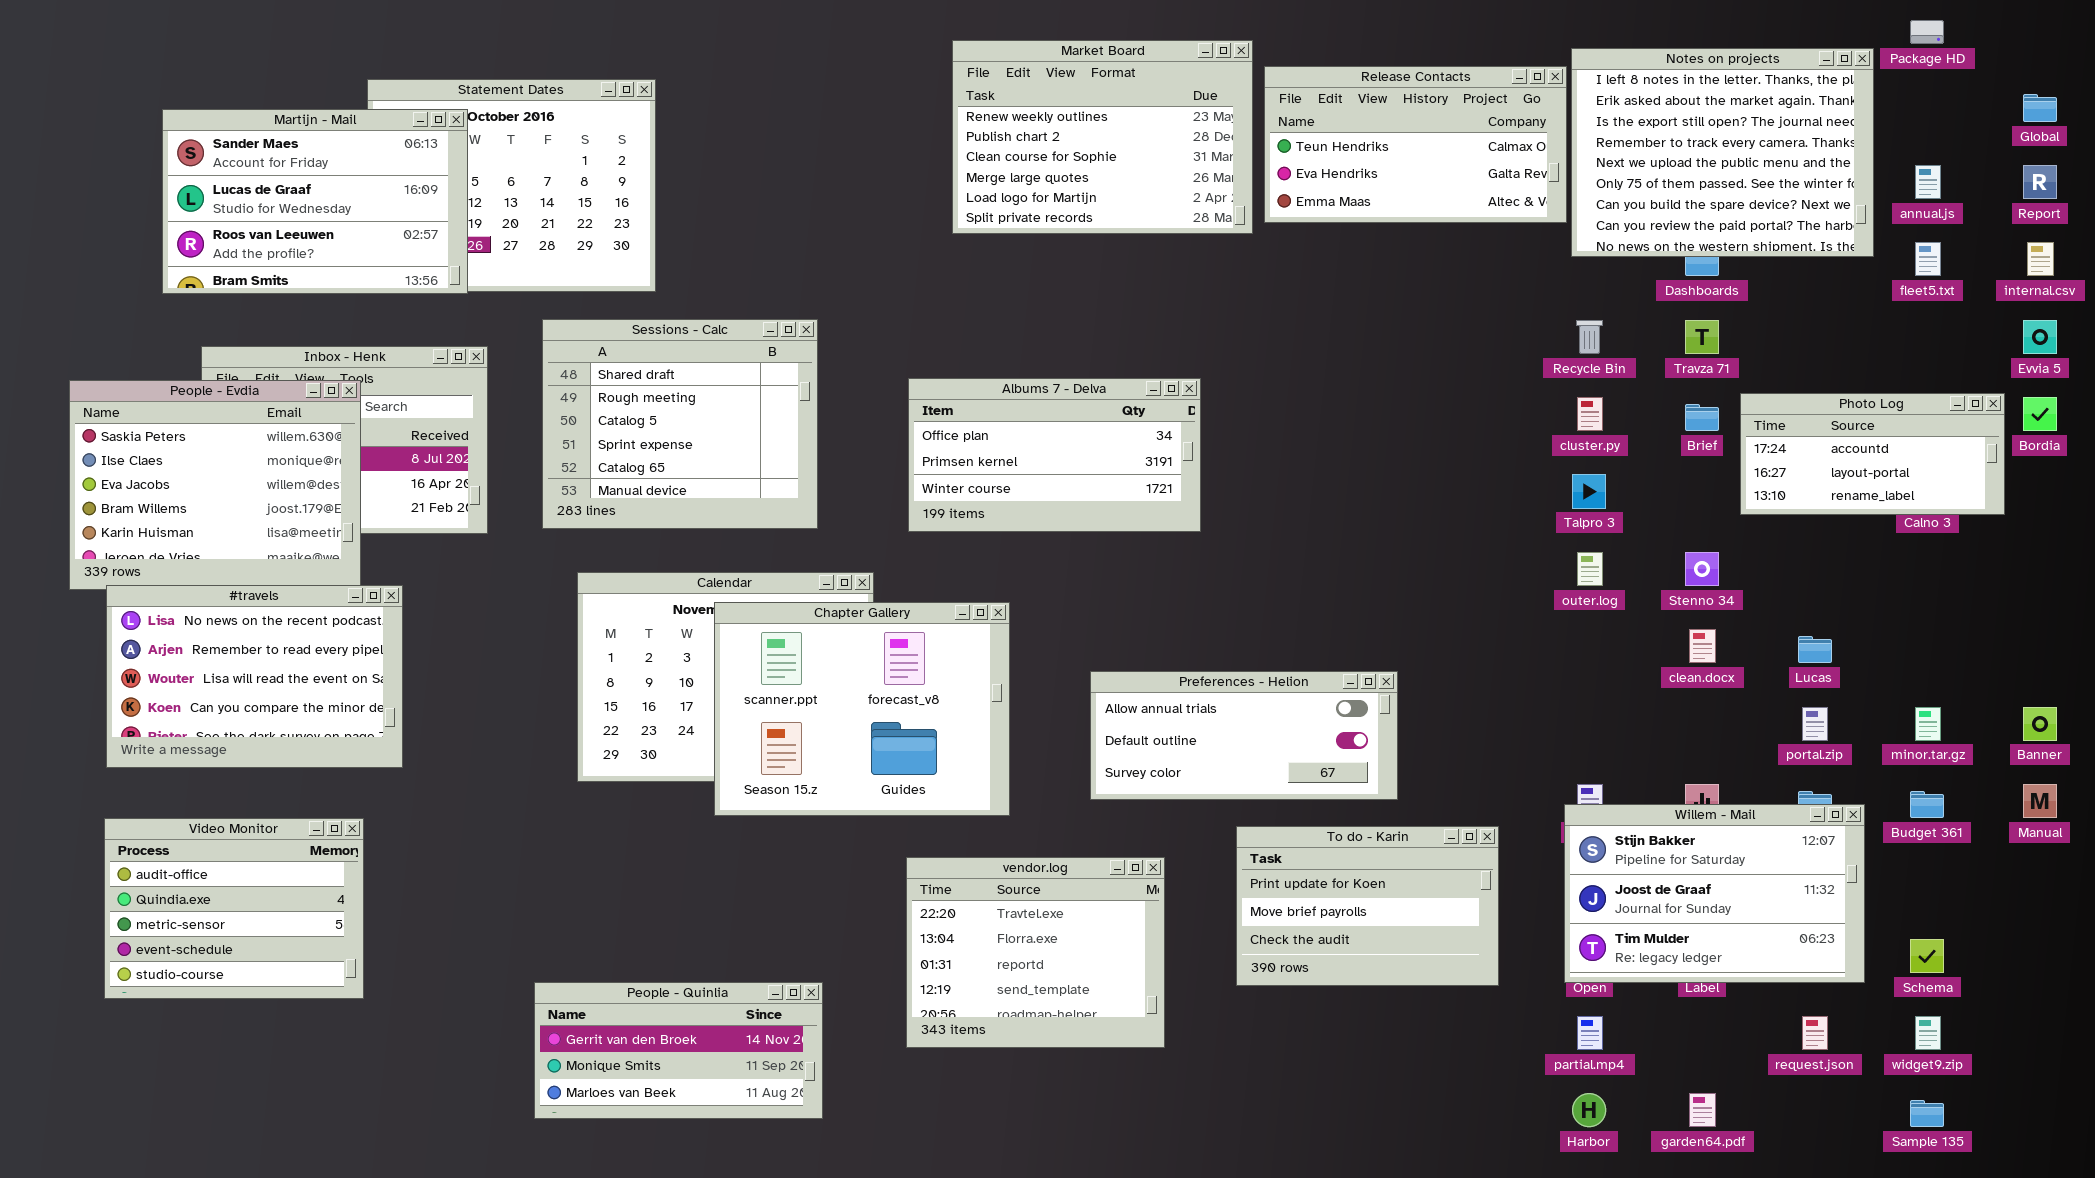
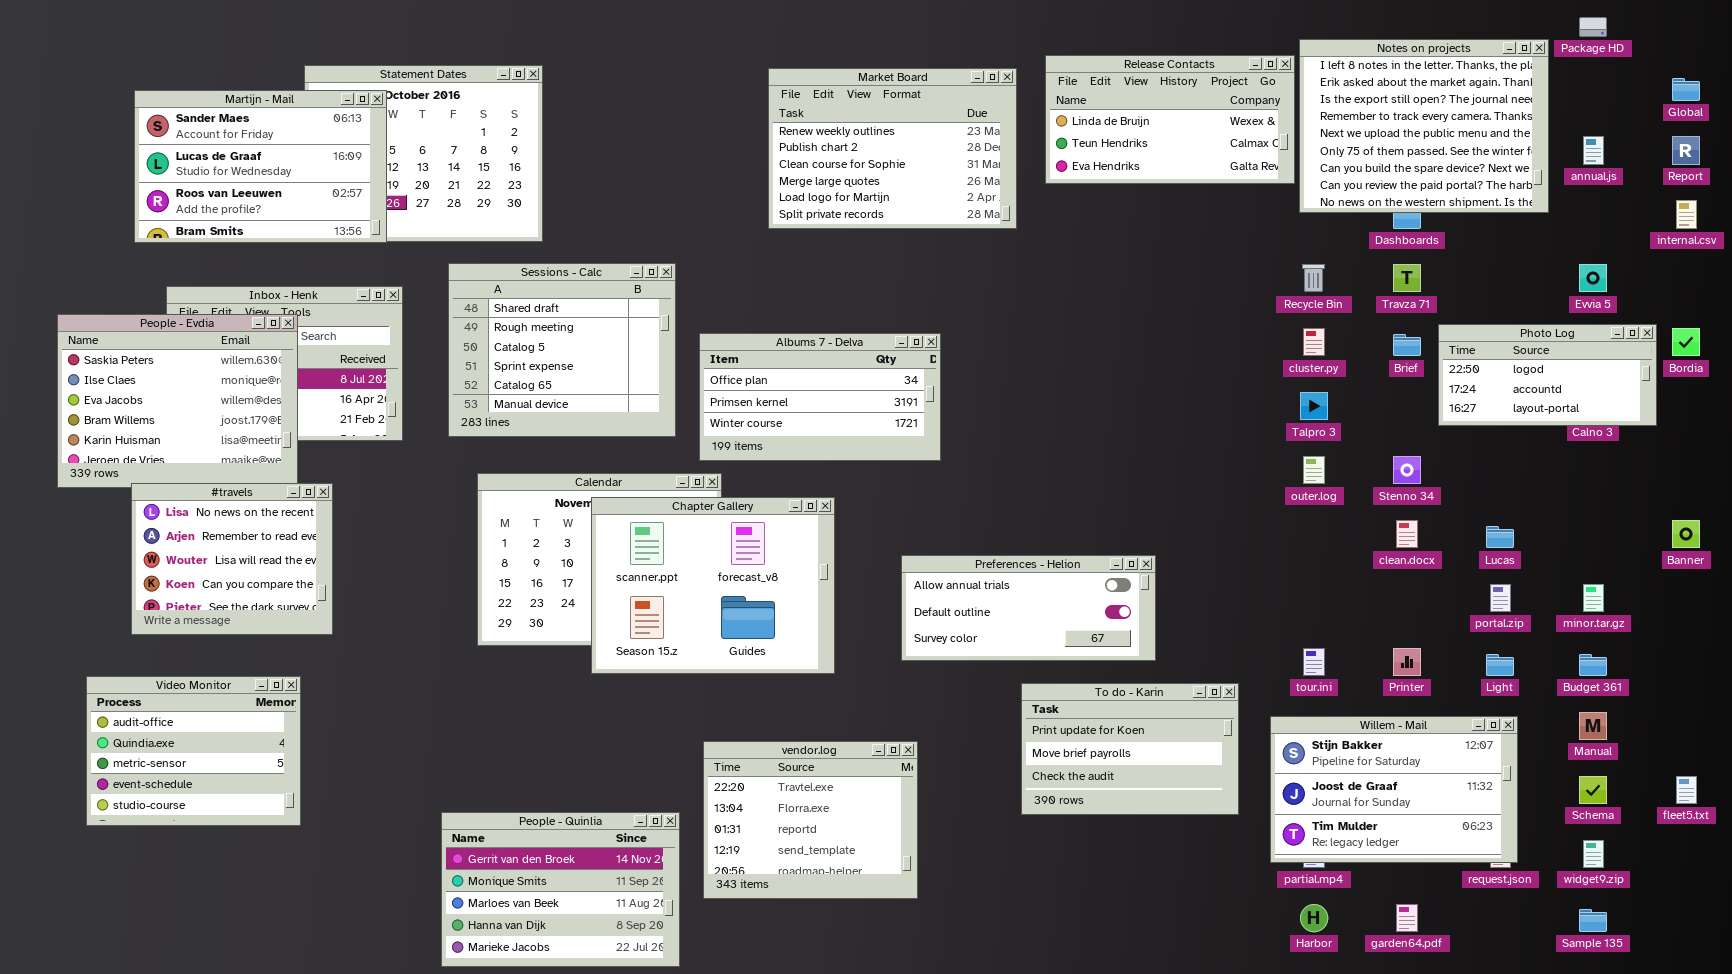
Market Board: [952,40,1253,234] -> [768,68,1017,229], moved
Release Contacts: [1264,66,1567,223] -> [1045,55,1295,184], scrolled up 1 row
fleet5.txt: [1915,242,1941,276] -> [1676,776,1697,804], moved
Evvia 5: [2023,320,2057,354] -> [1579,264,1607,292], moved
Albums 7 - Delva: [908,378,1201,532] -> [699,333,941,461], moved
Photo Log: [1740,393,2005,515] -> [1438,324,1657,426], scrolled up 1 row
#travels: [106,585,403,768] -> [131,483,333,635], resized
Banner: [2023,707,2057,741] -> [1672,520,1700,548], moved
Manual: [2023,784,2057,818] -> [1579,712,1607,740], moved
Willem - Mail: [1564,804,1865,983] -> [1270,716,1518,863], moved
vendor.log: [906,857,1165,1048] -> [703,741,918,899], moved
People - Quinlia: [534,982,823,1119] -> [441,812,680,967], resized

